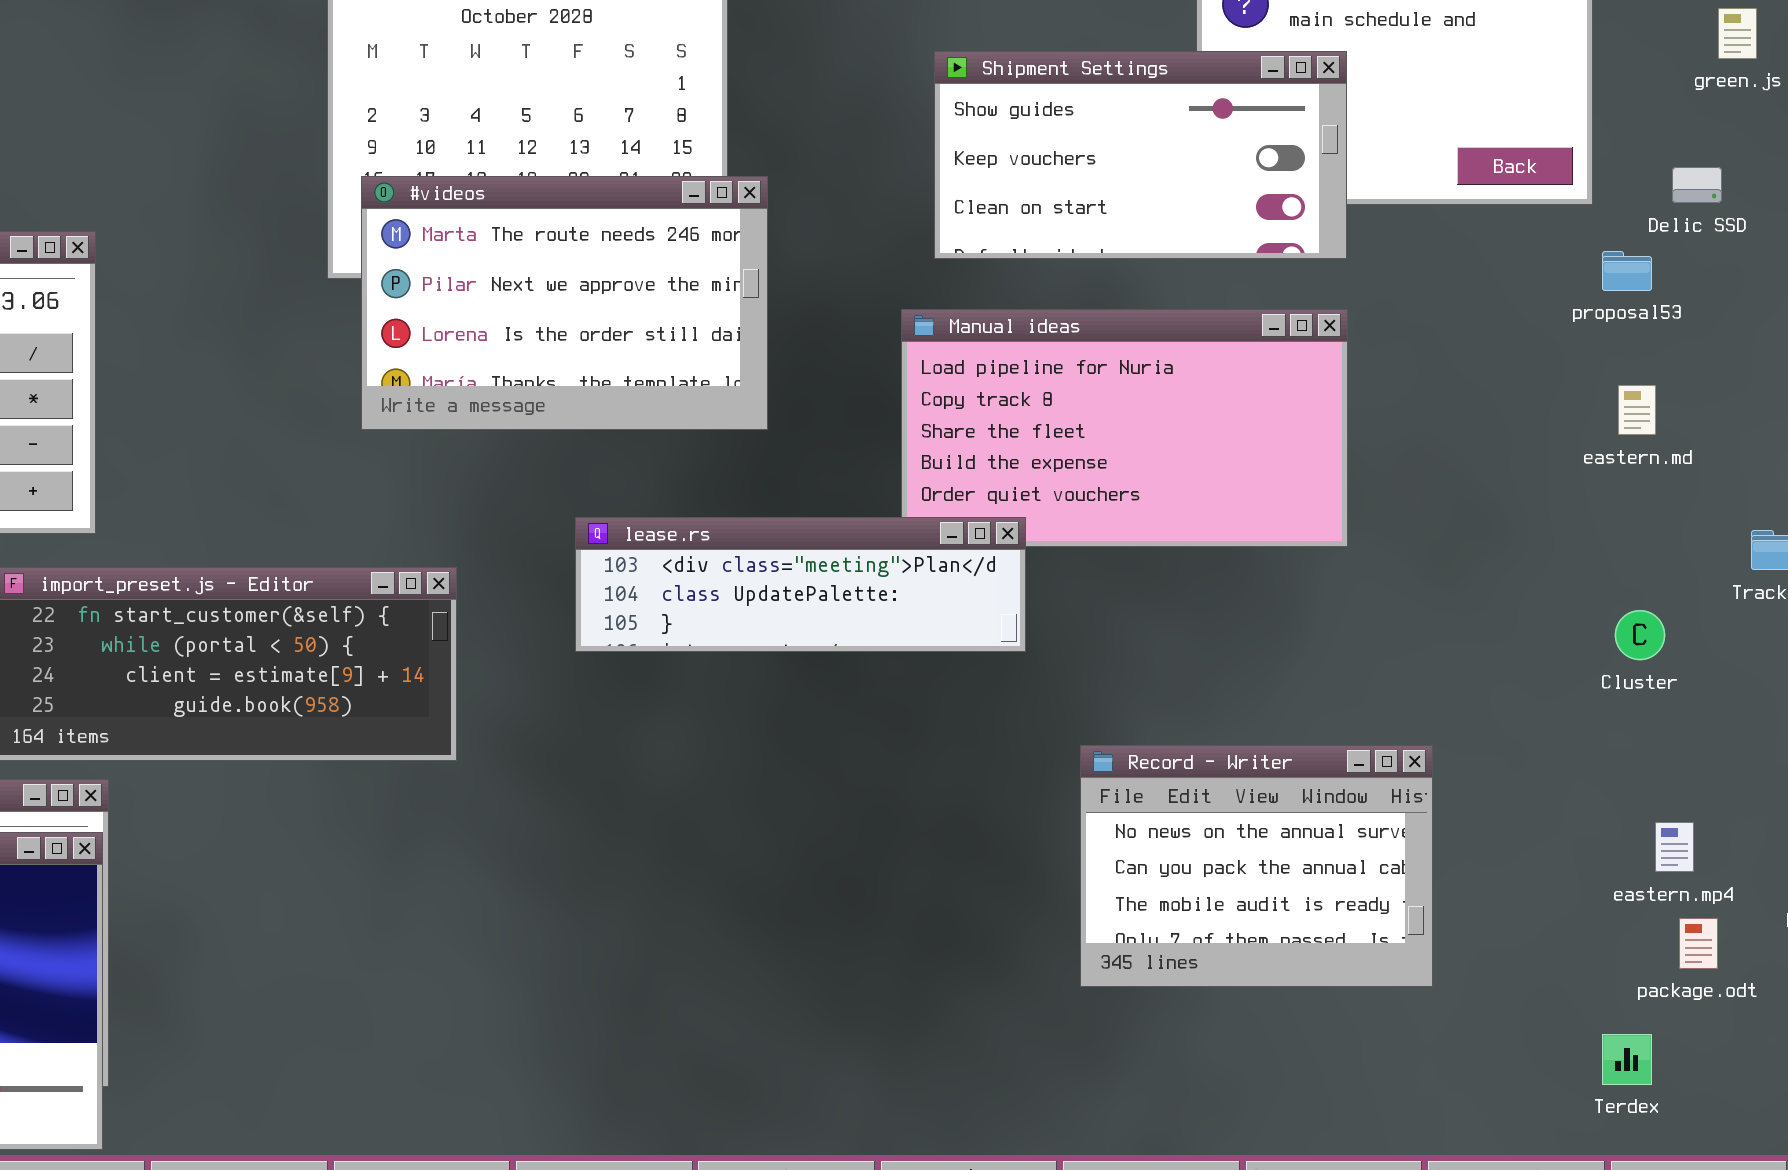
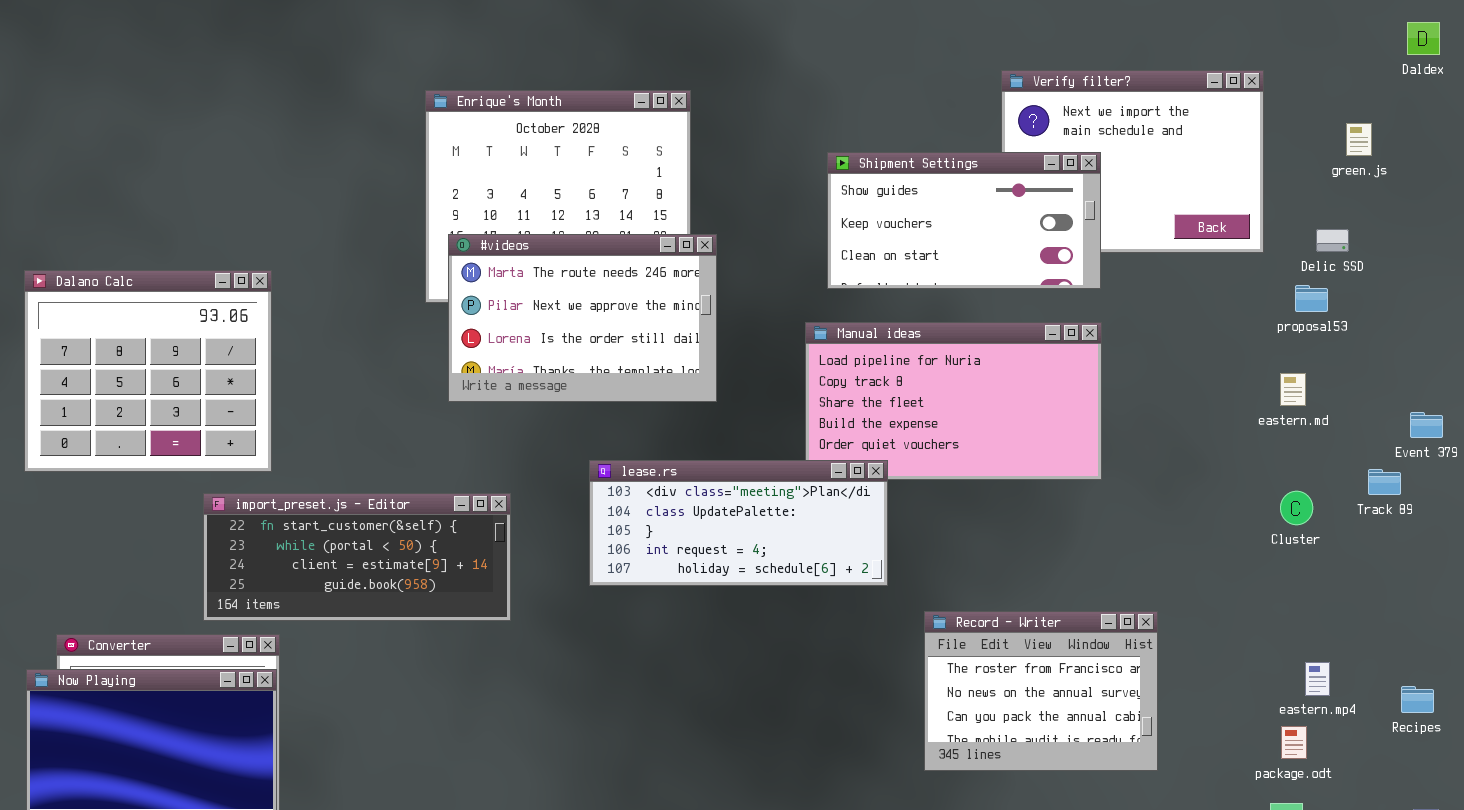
proposal53: [1602,251,1652,291] -> [1295,285,1328,312], moved
lease.rs: [575,517,1026,652] -> [589,460,888,586], resized
Cluster: [1615,610,1665,660] -> [1280,491,1313,525], moved
Record - Writer: [1080,745,1433,987] -> [924,611,1158,771], scrolled up 1 row
package.odt: [1679,918,1718,969] -> [1281,726,1307,759], moved

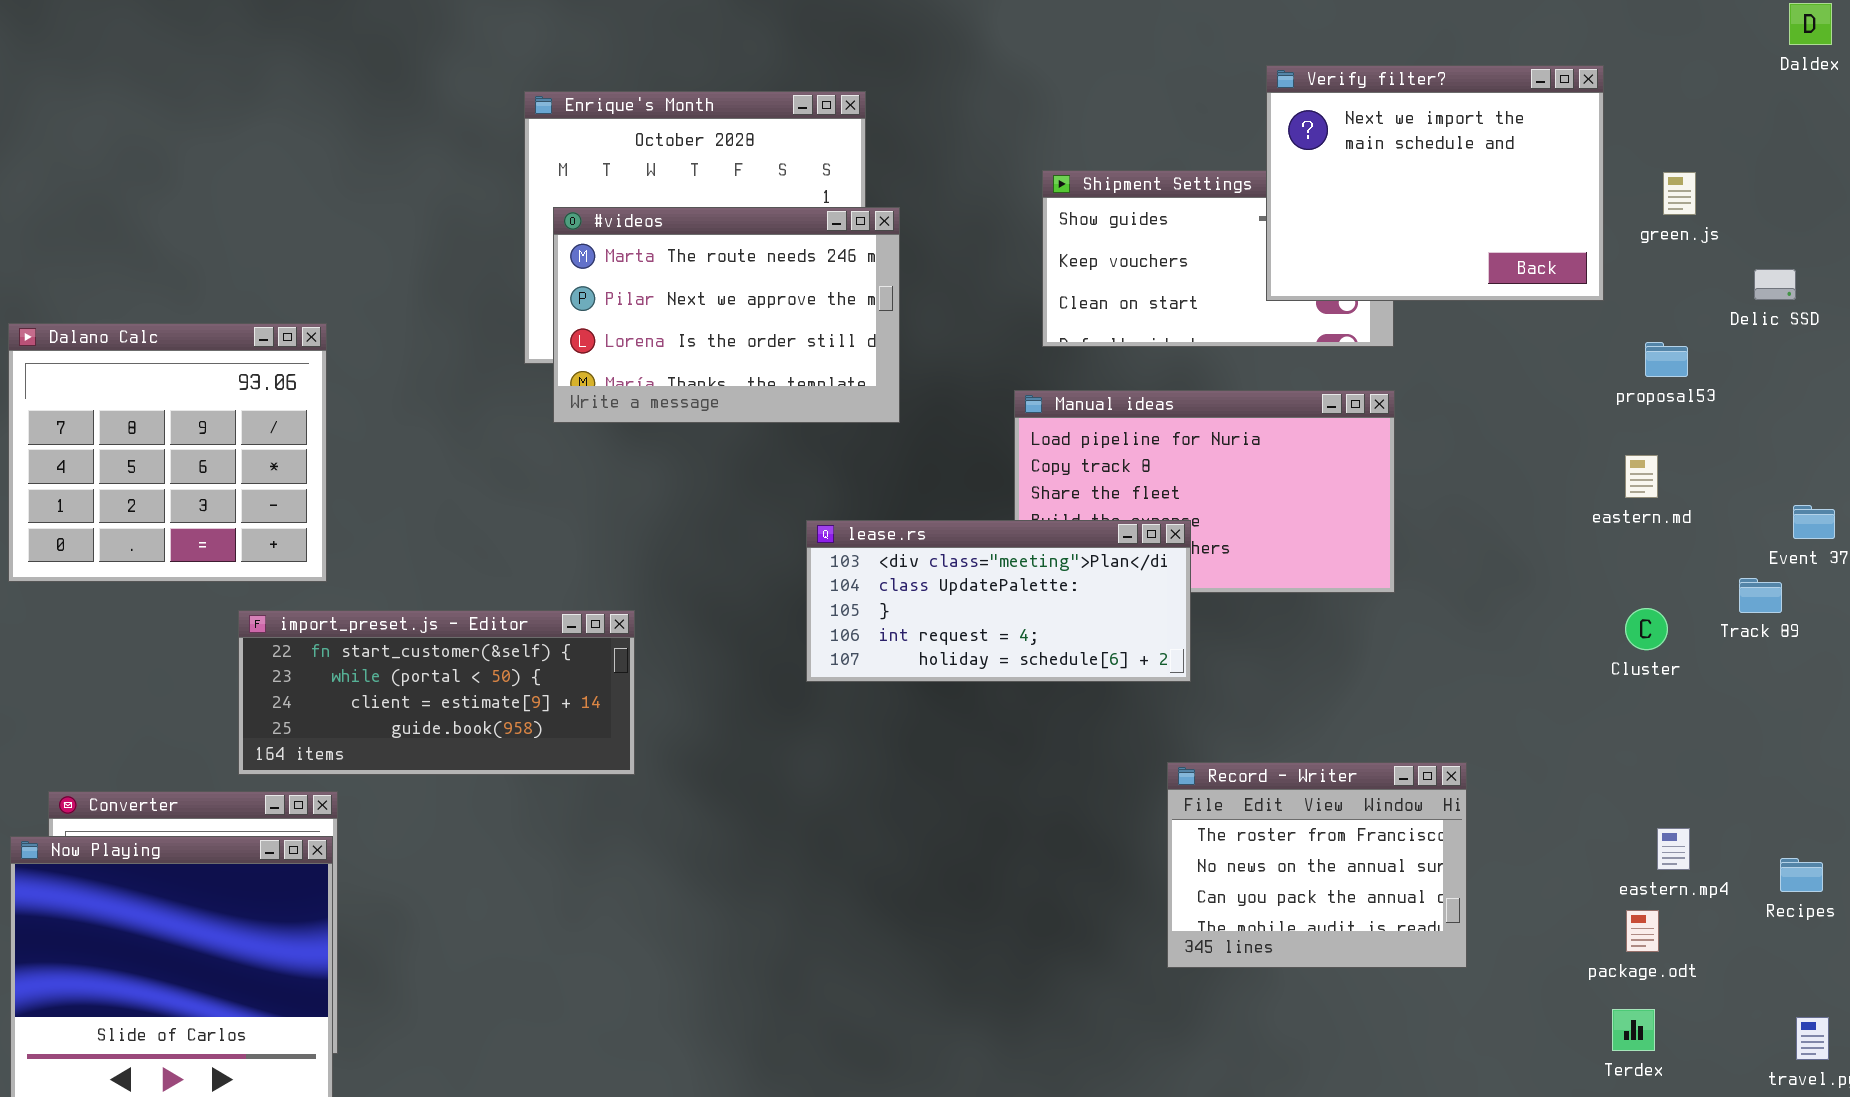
Verify filter?: [1001,70,1264,253] -> [1266,65,1604,301], raised
green.js: [1346,123,1372,156] -> [1663,172,1696,215], moved
Delic SSD: [1316,229,1349,252] -> [1754,269,1796,300], moved
#videos: [448,234,717,402] -> [553,207,900,423], moved
lease.rs: [589,460,888,586] -> [806,520,1191,682], moved

